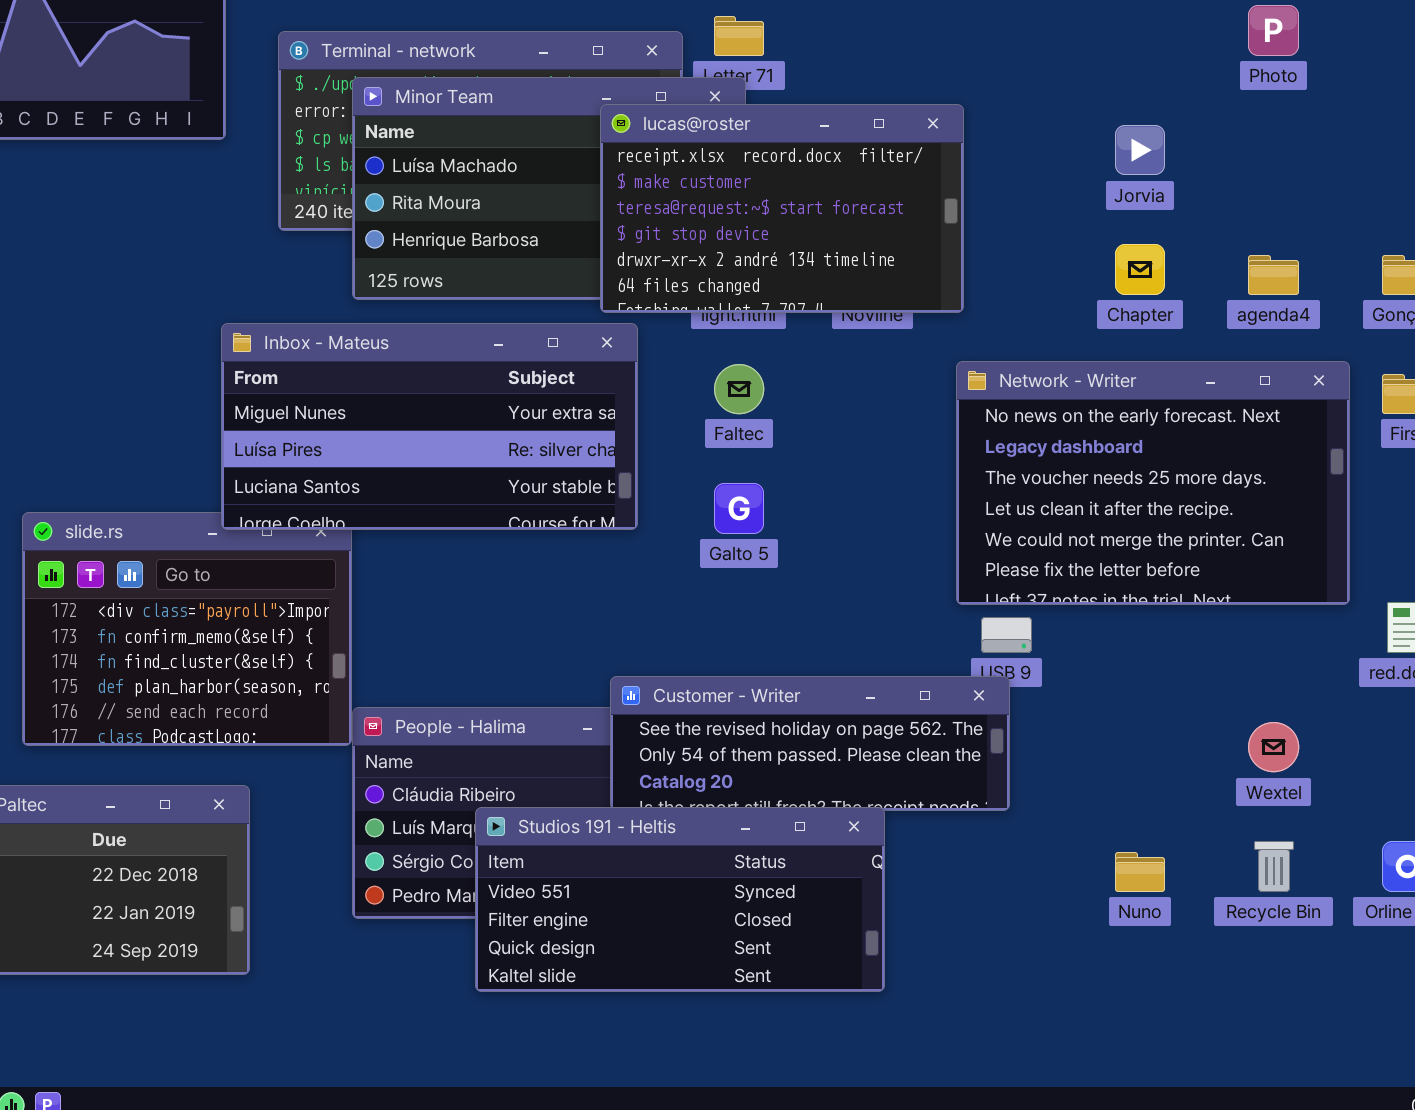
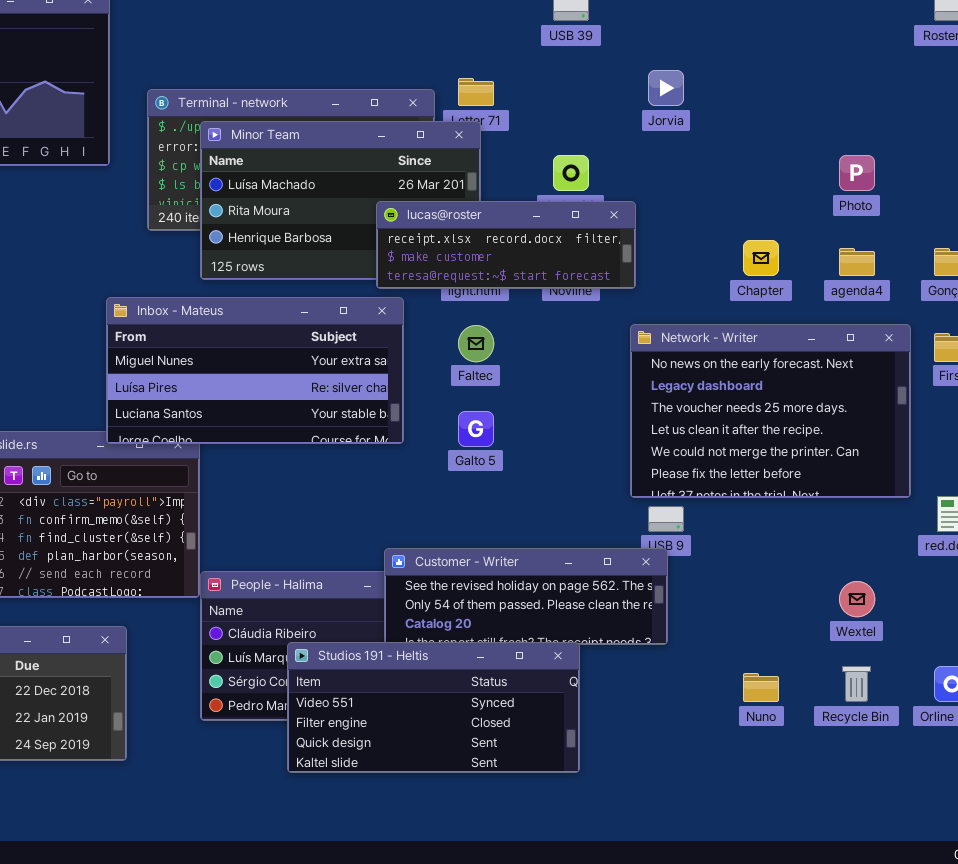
Photo: [1248,5,1299,56] -> [839,155,875,191], moved
lucas@roster: [600,104,964,313] -> [376,201,636,289], resized
Jorvia: [1115,125,1165,175] -> [648,70,684,106], moved

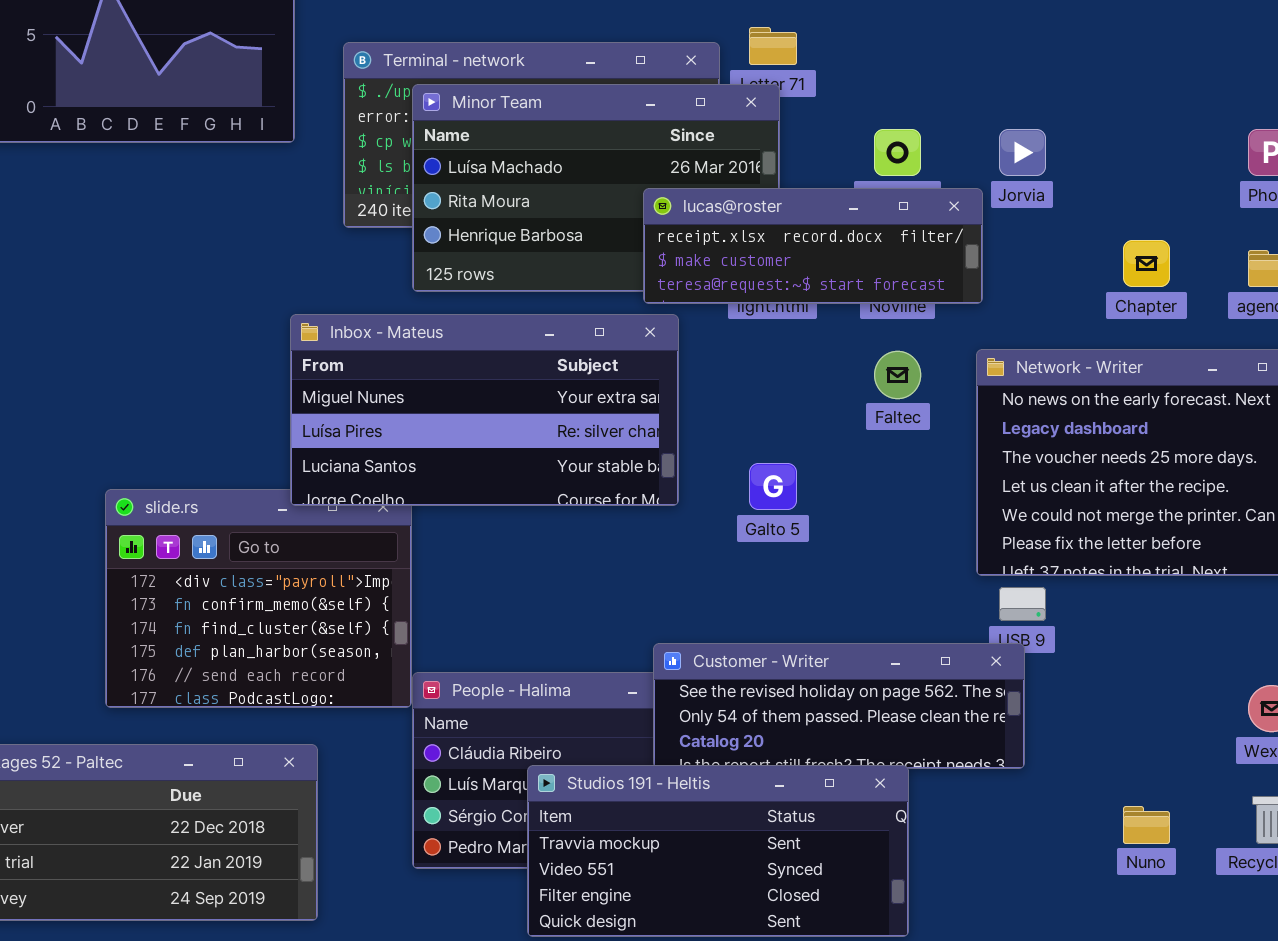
Jorvia: [648,70,684,106] -> [999,129,1046,176], moved
Faltec: [458,325,494,362] -> [874,351,921,399], moved
Studios 191 - Heltis: [287,642,580,773] -> [527,765,909,937], scrolled up 1 row

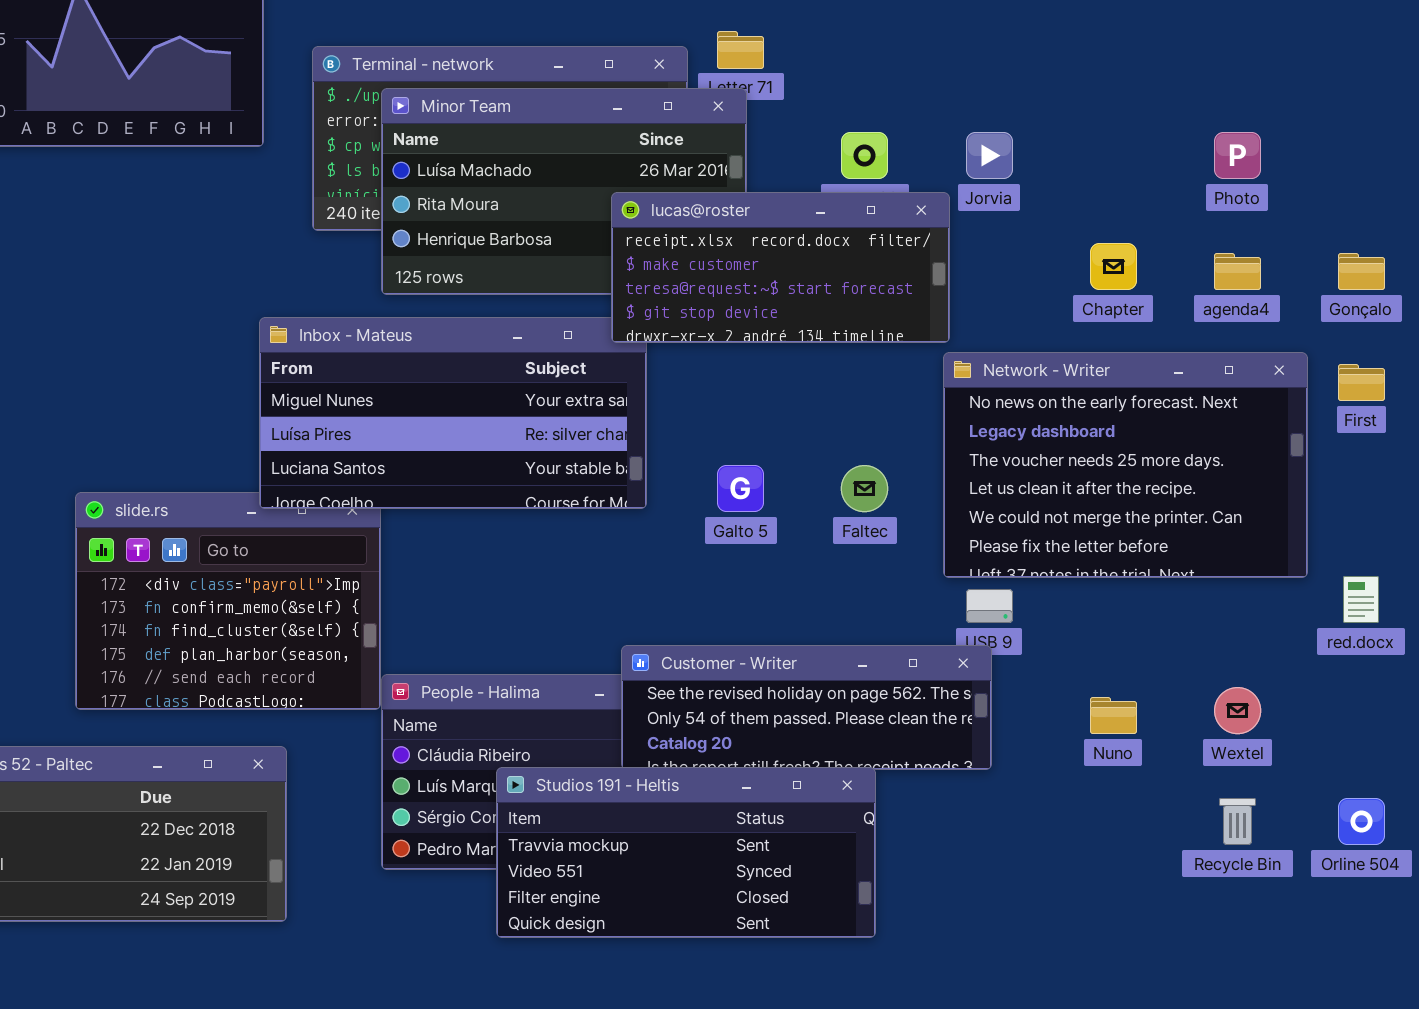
lucas@roster: [643,188,983,304] -> [611,192,950,343], resized
Faltec: [874,351,921,399] -> [841,465,888,512], moved
Nuno: [1123,806,1170,844] -> [1090,697,1137,734], moved

